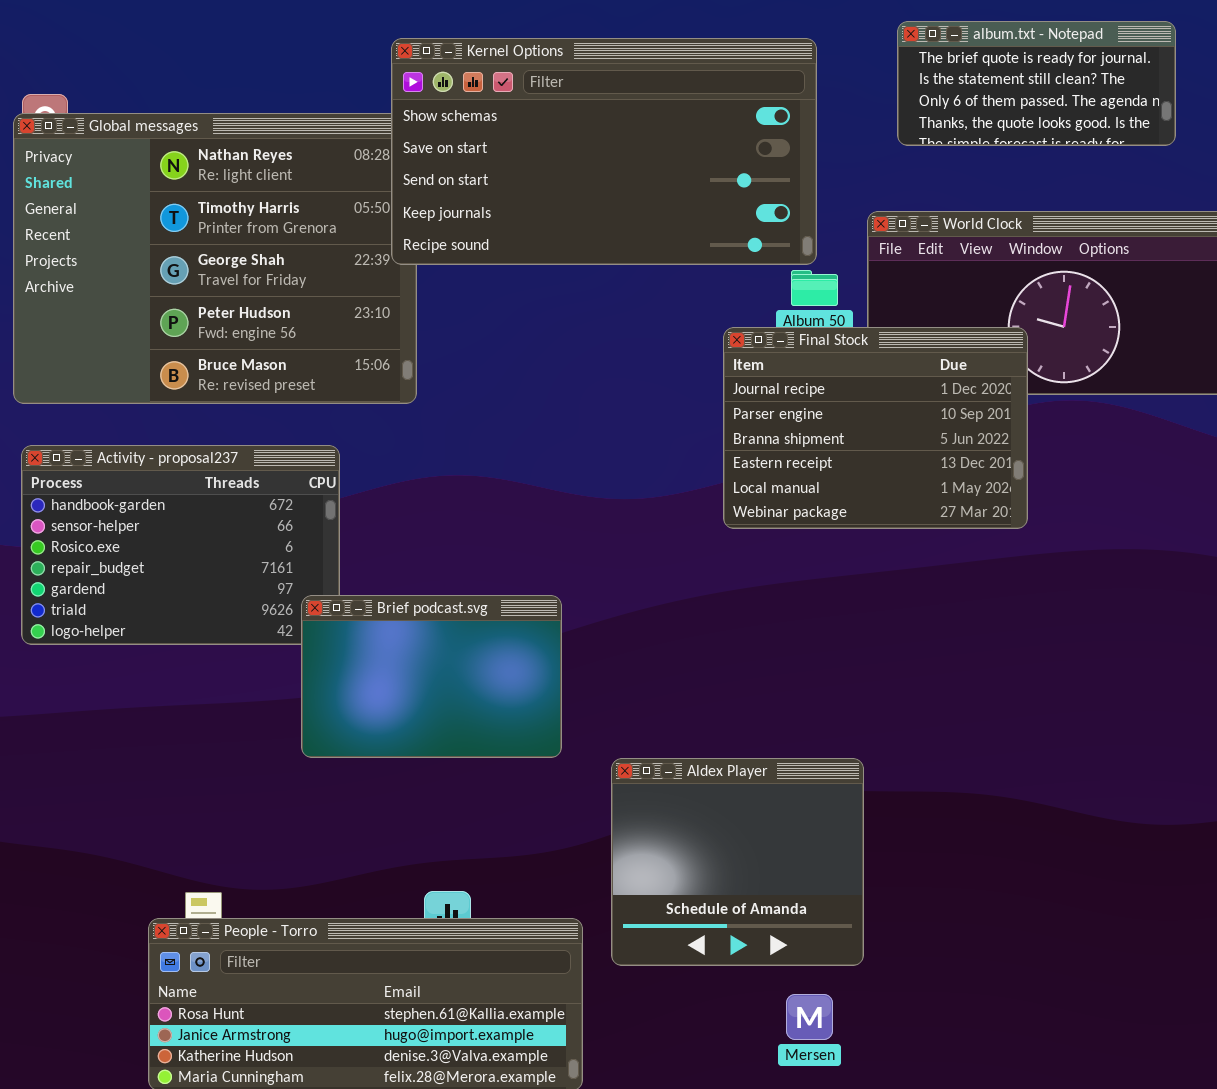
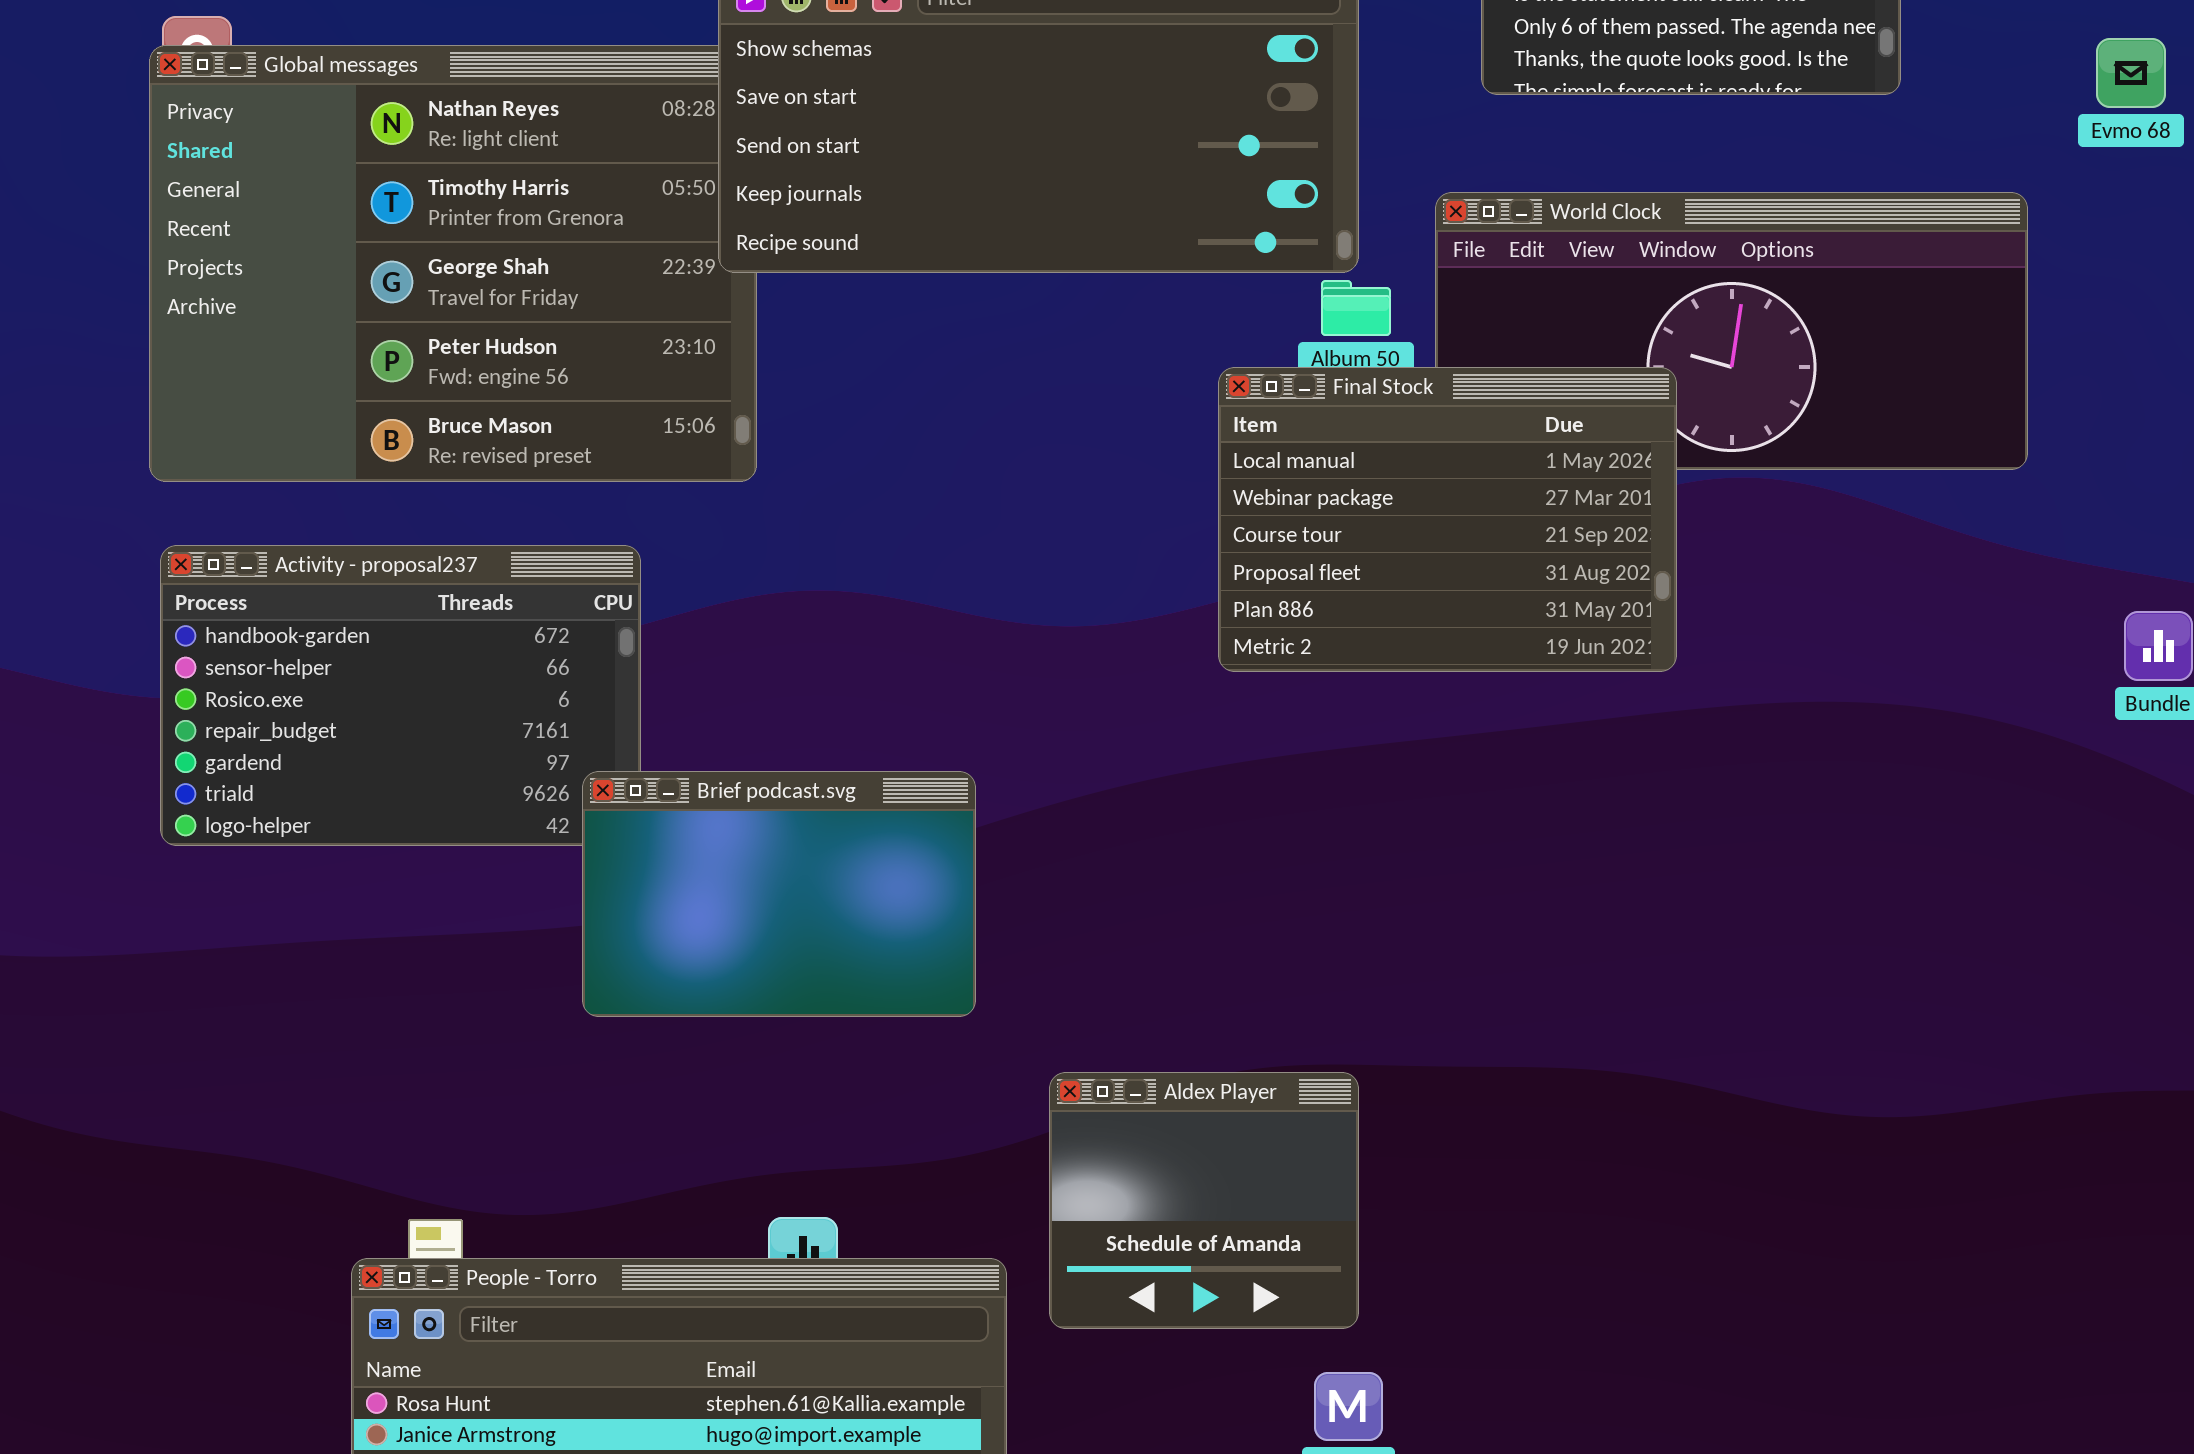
Final Stock: [723,327,1028,529] -> [1218,367,1677,672], scrolled down 4 rows
Aldex Player: [611,758,864,966] -> [1049,1072,1359,1329], resized

